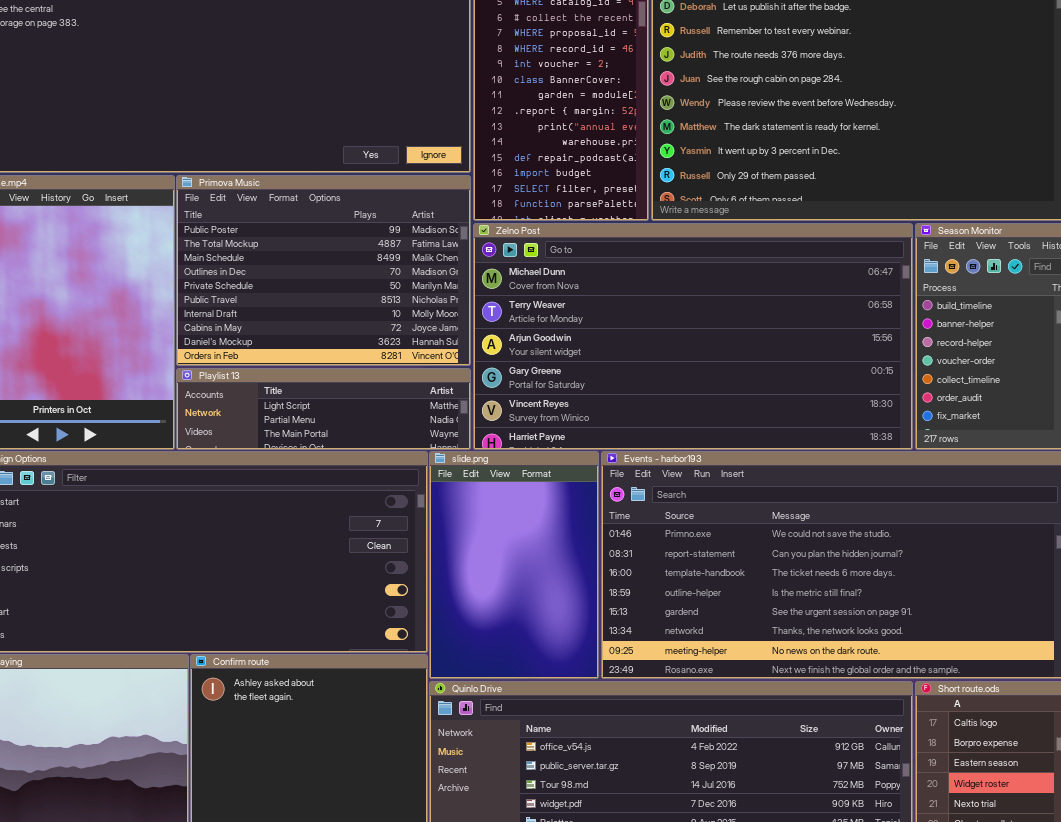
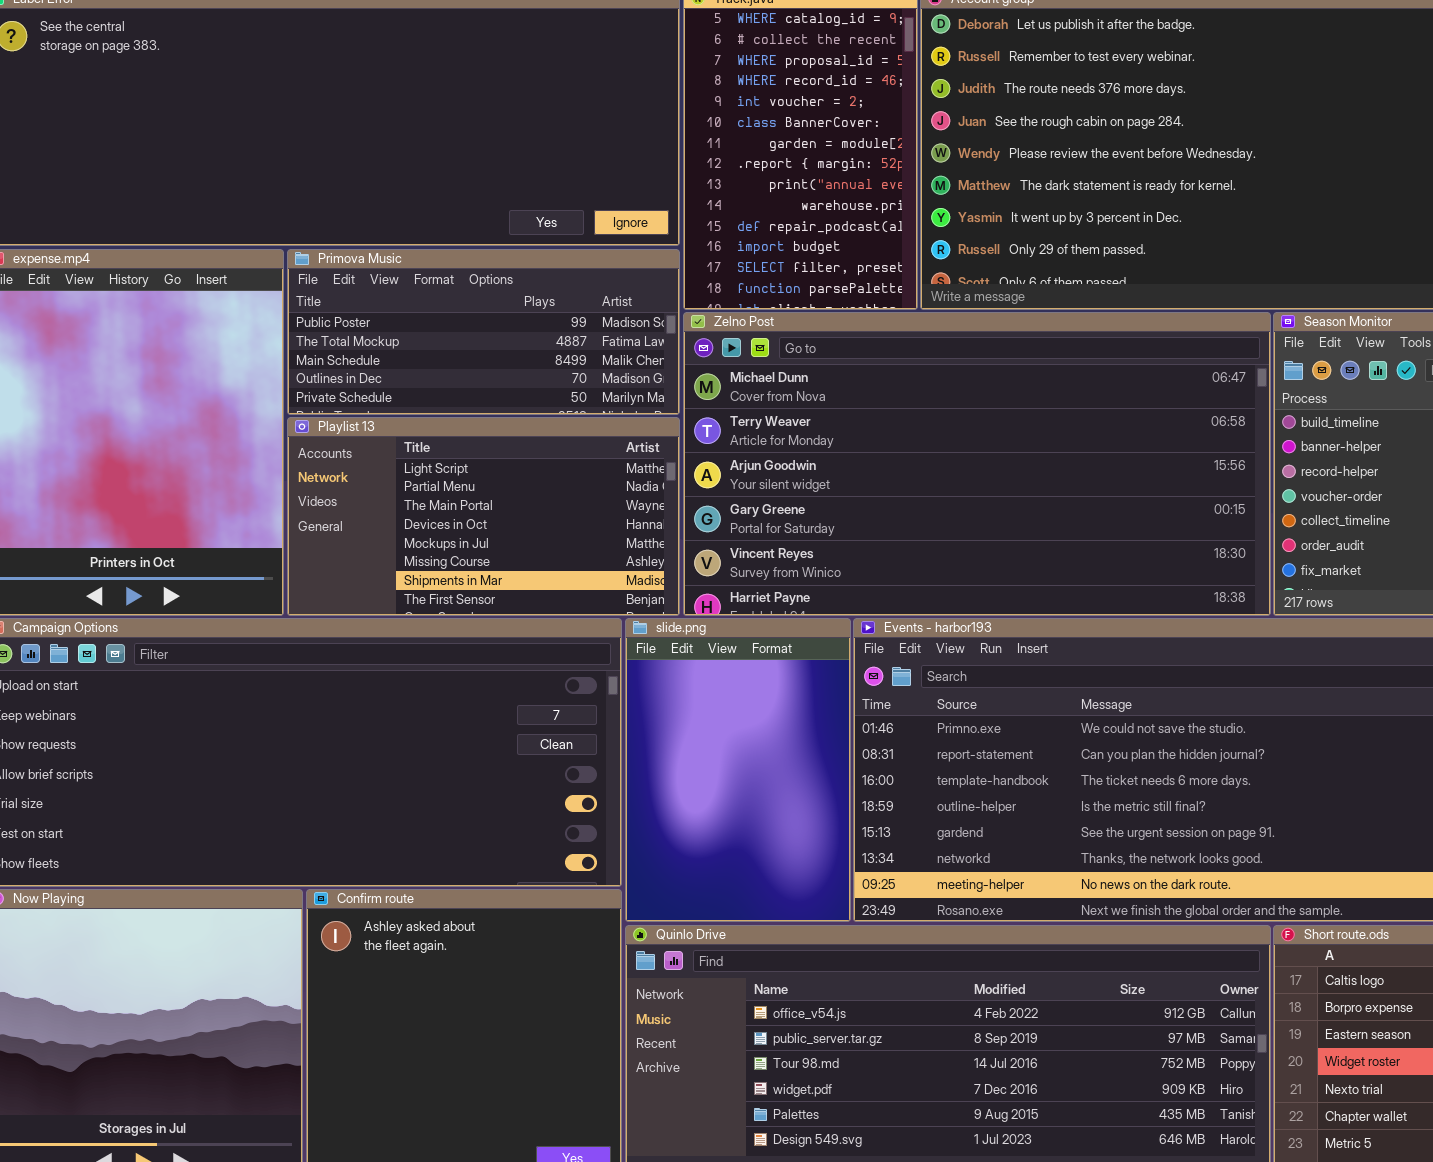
Primova Music: [176,175,471,366] -> [287,249,680,415], resized
Playlist 13: [176,368,471,450] -> [287,417,680,616], resized

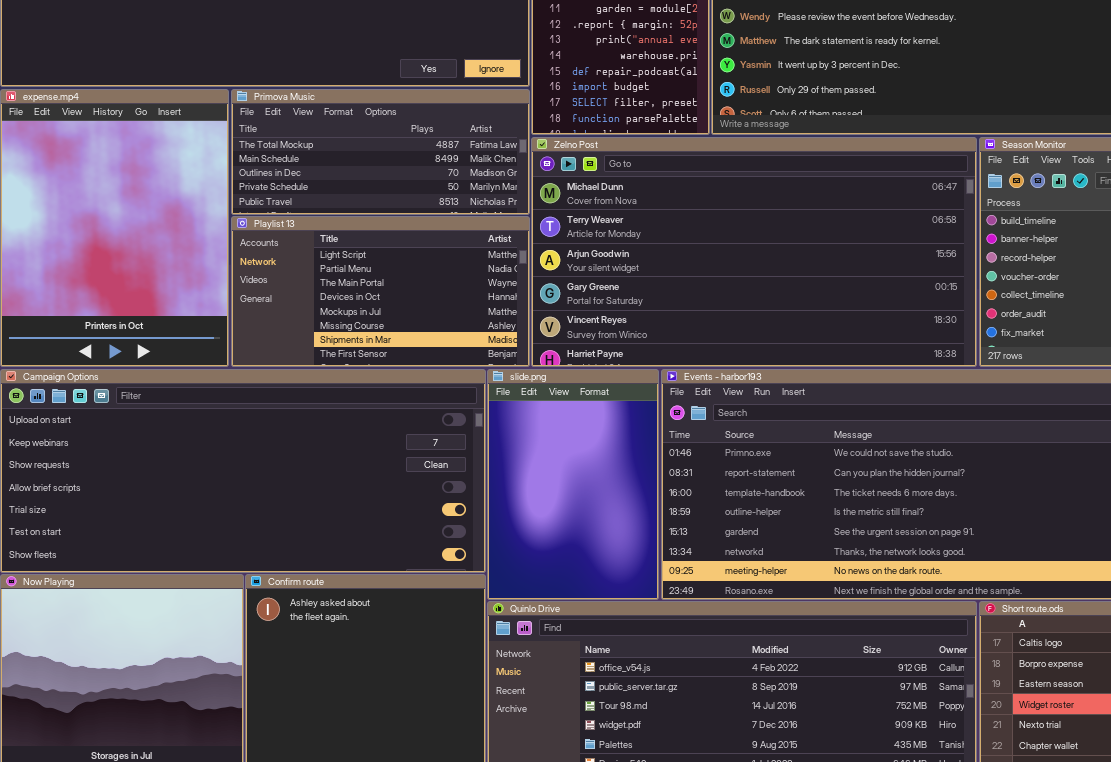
Primova Music: [287,249,680,415] -> [231,89,530,215], scrolled down 1 row

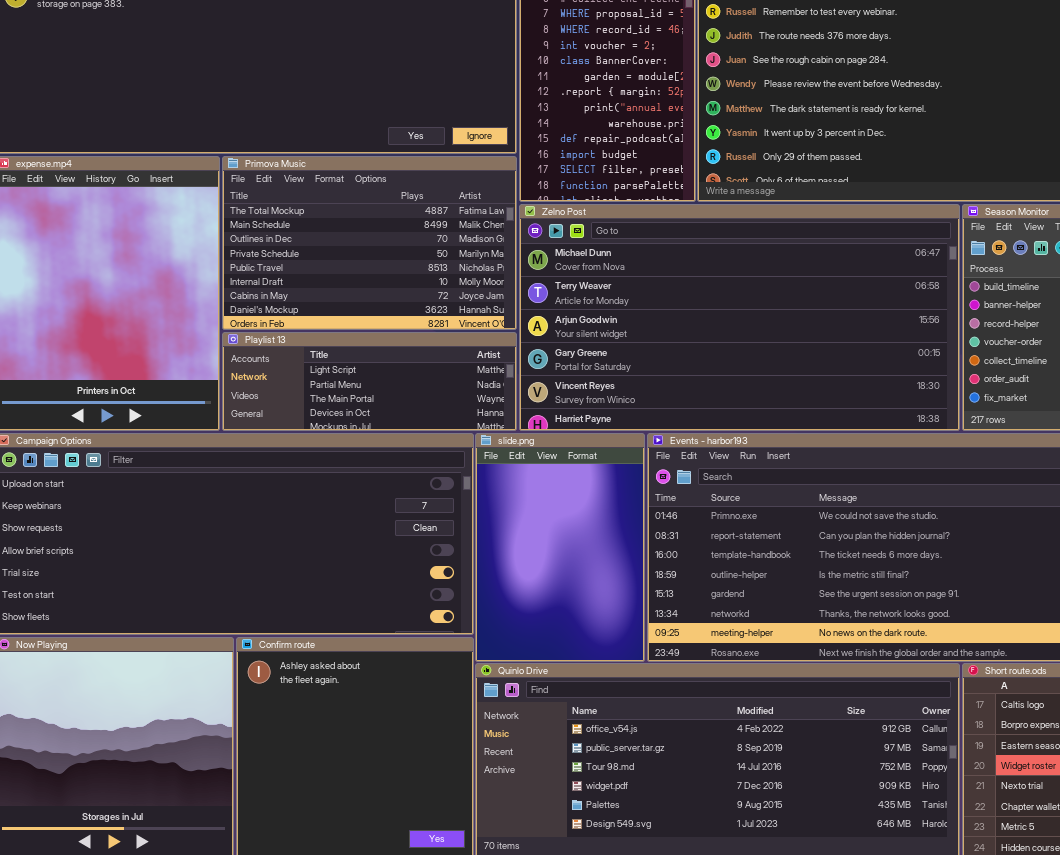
Primova Music: [231,89,530,215] -> [222,156,517,330], resized
Playlist 13: [231,216,530,367] -> [222,332,517,431], resized

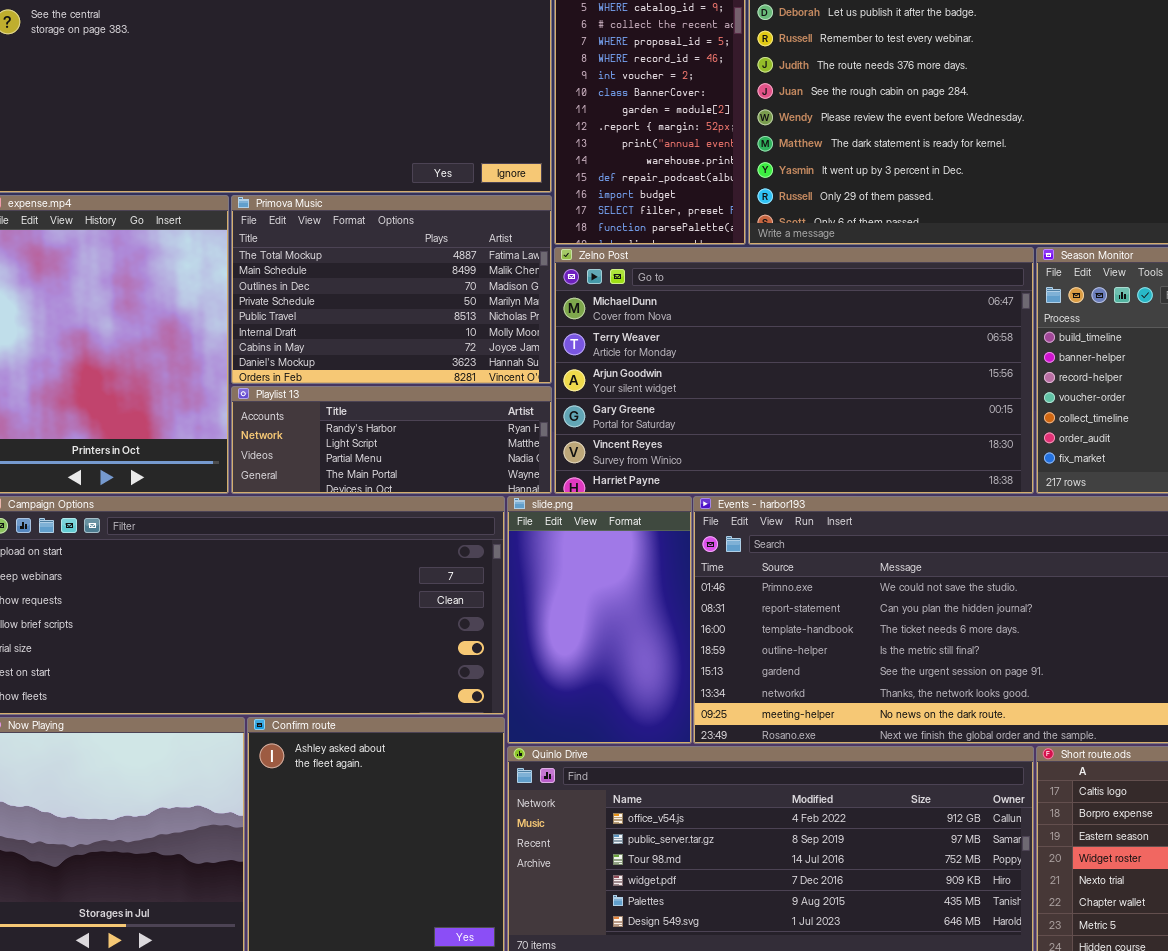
Playlist 13: [222,332,517,431] -> [231,386,552,494], scrolled up 1 row

